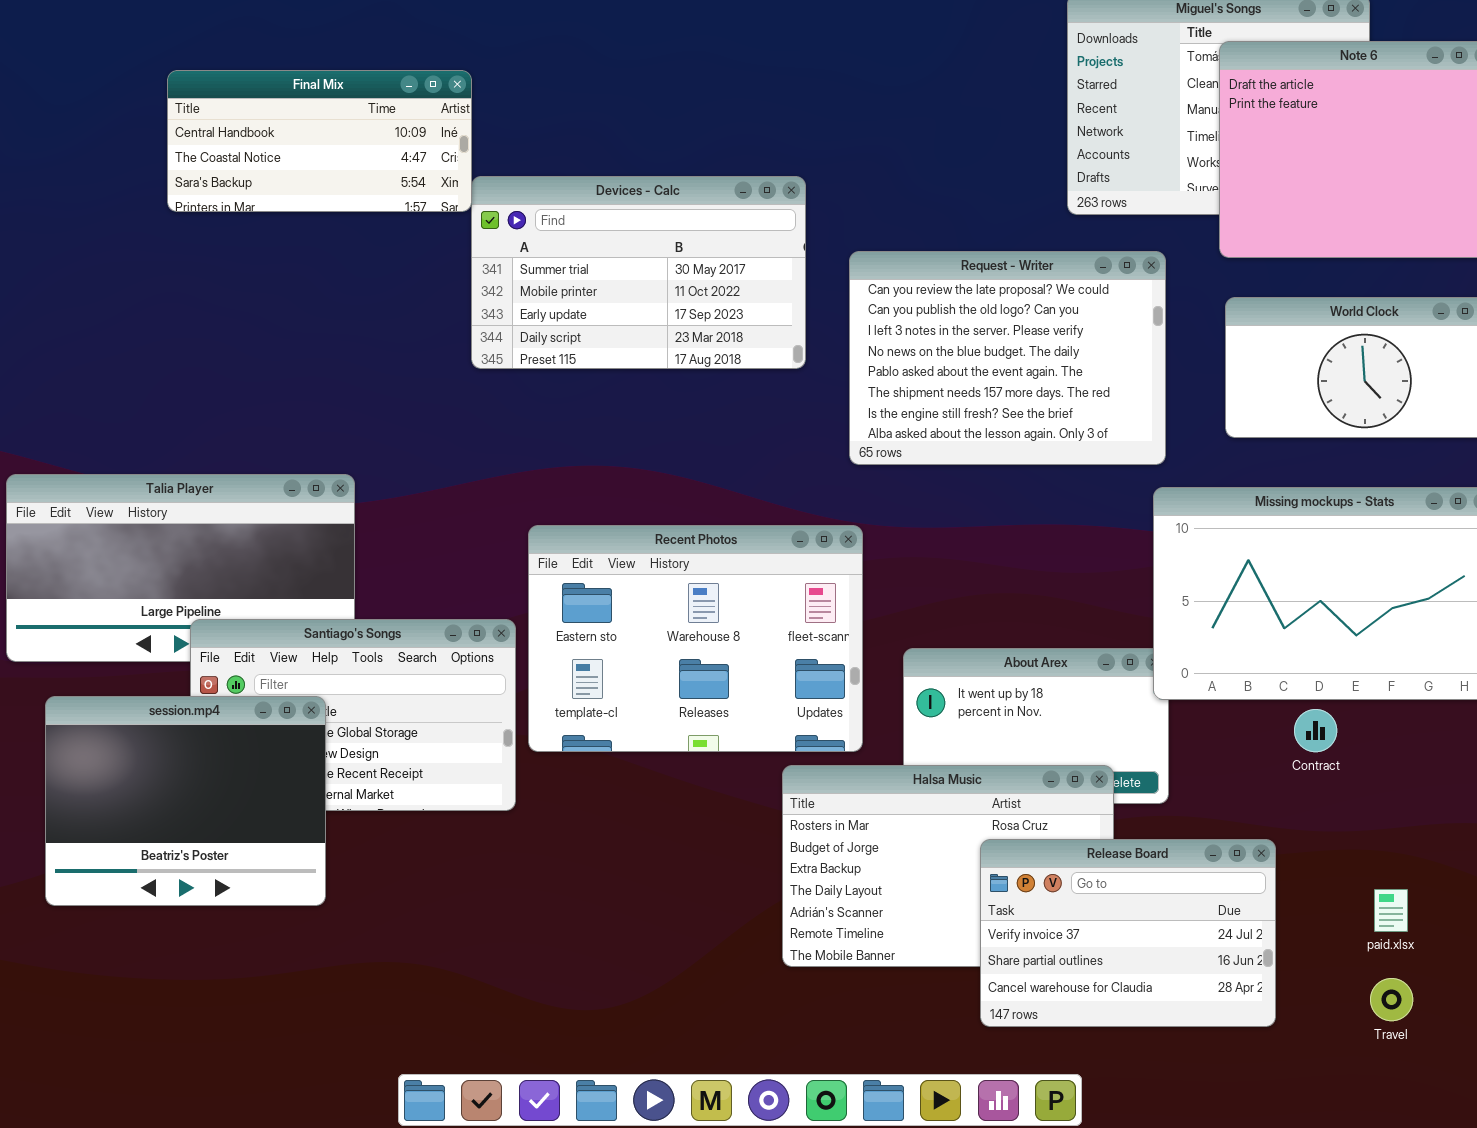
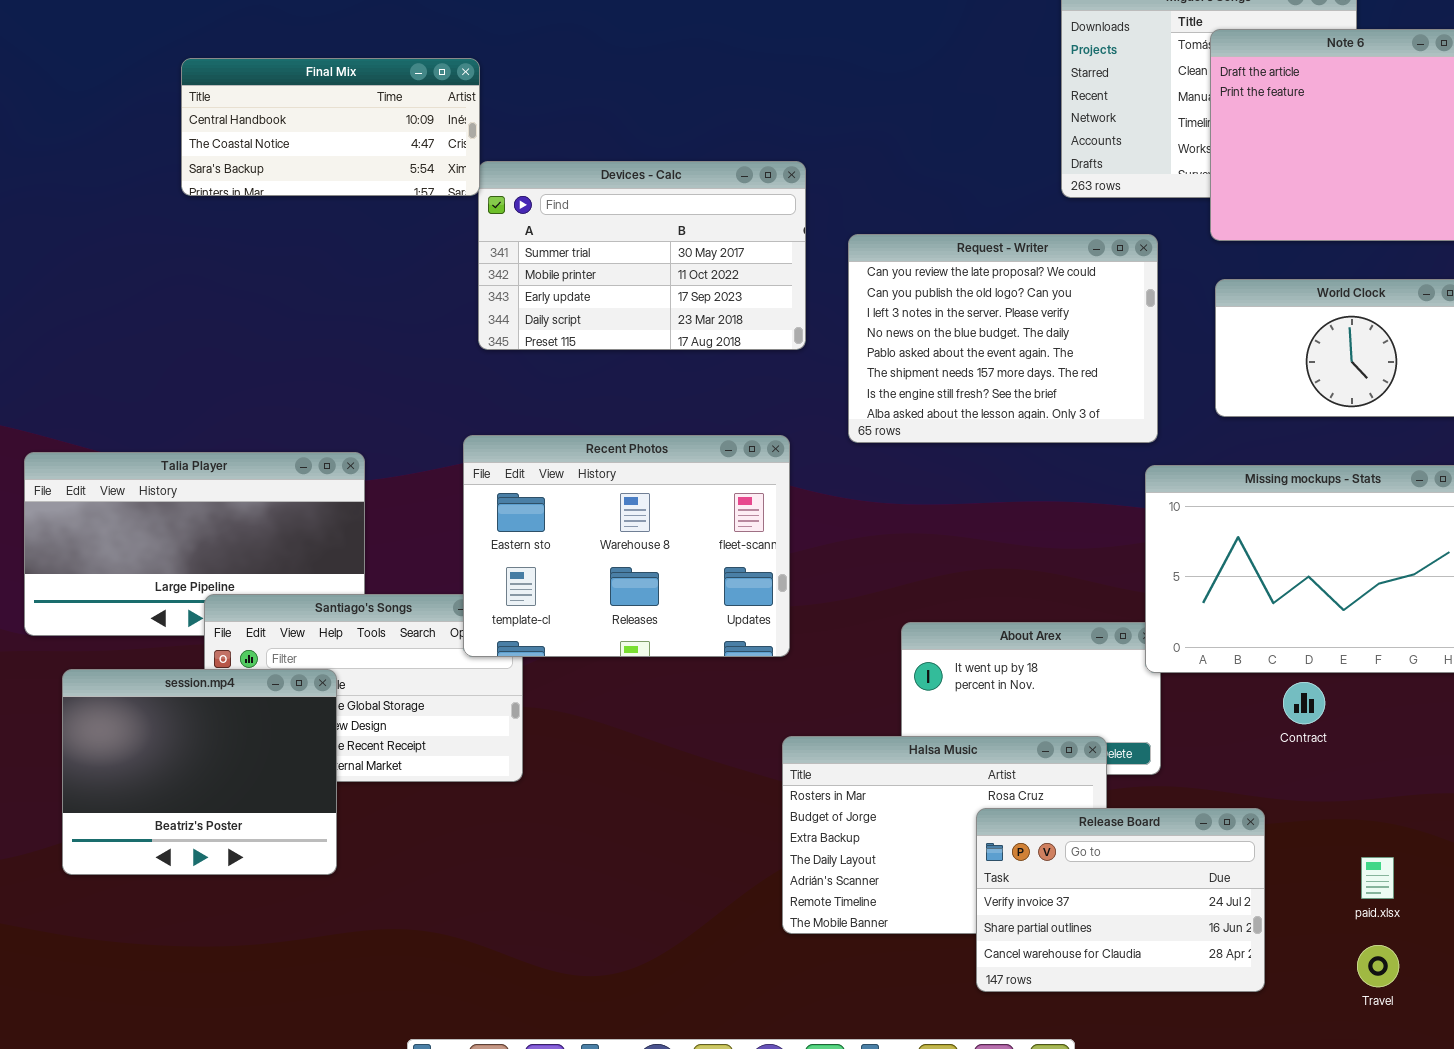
Recent Photos: [528,525,863,752] -> [463,435,790,657], moved

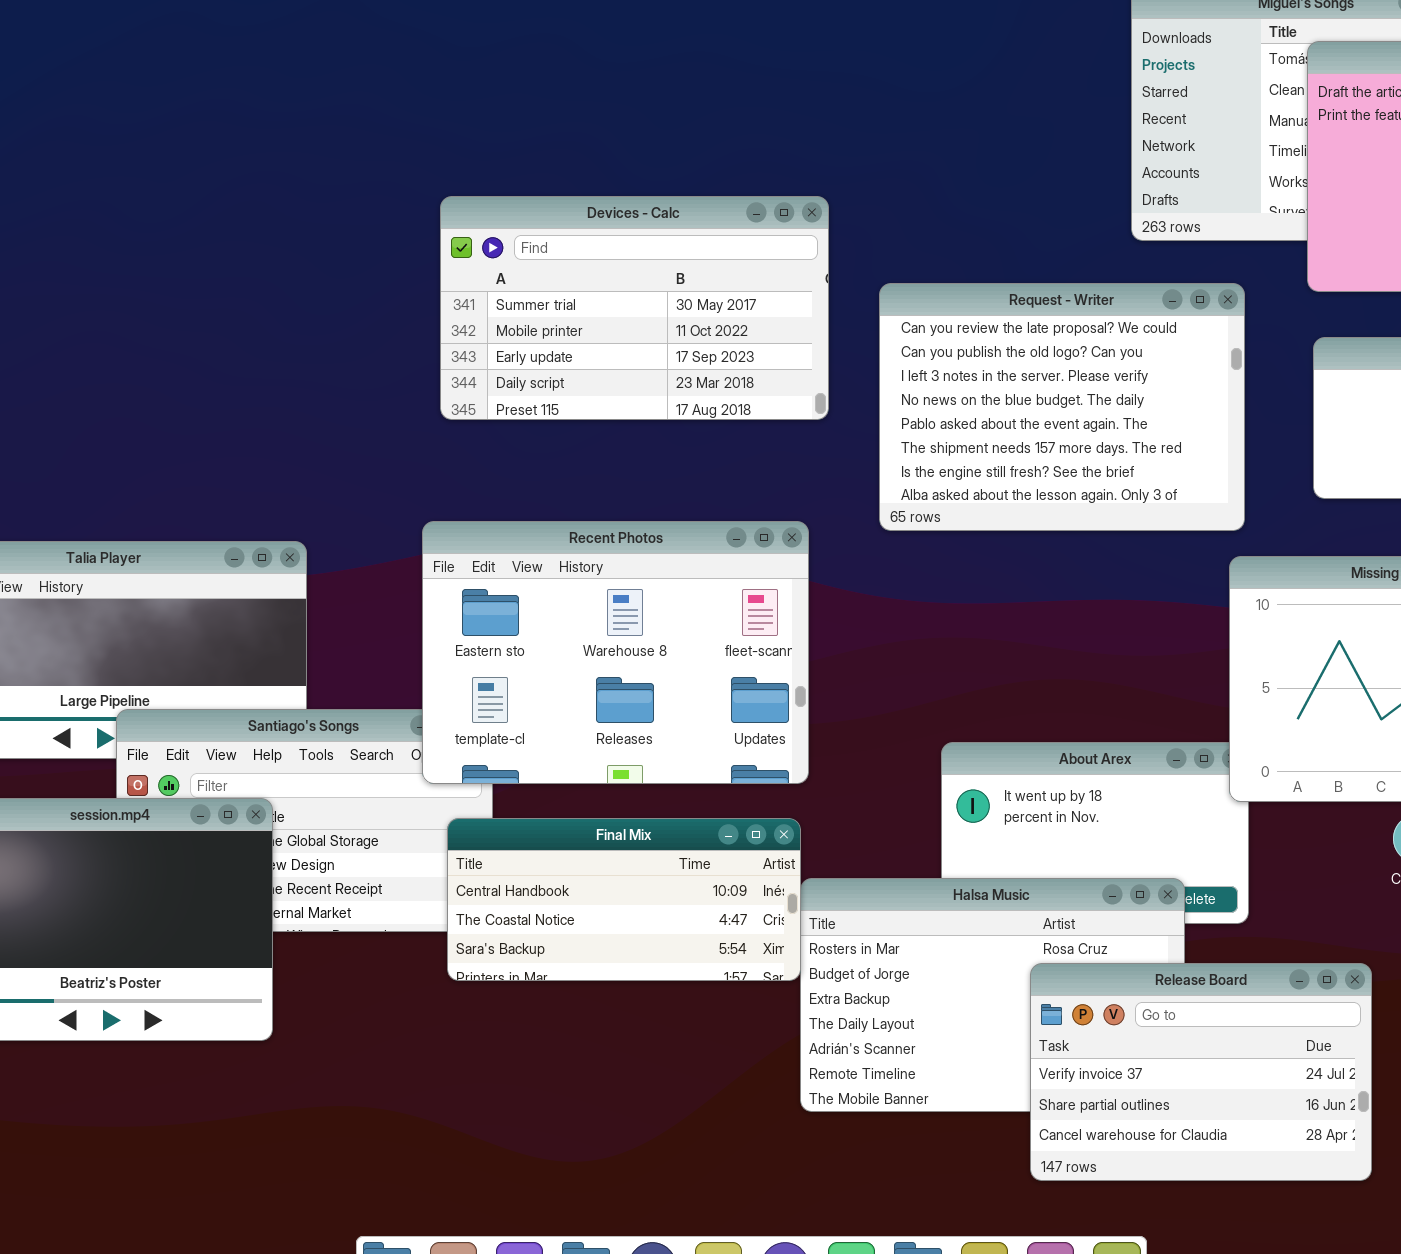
Final Mix: [181,58,480,196] -> [447,818,801,981], moved

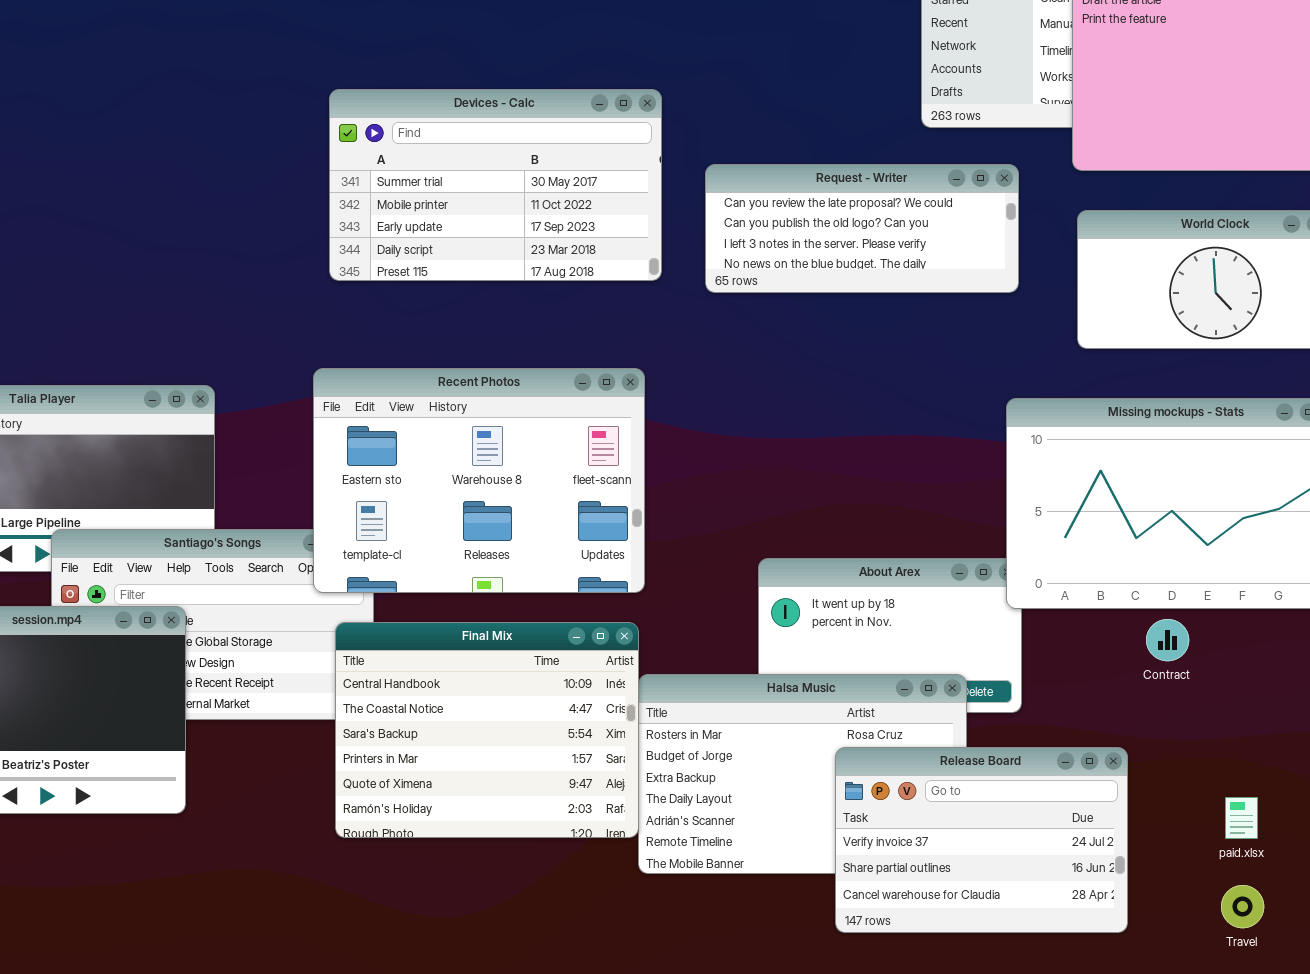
Request - Writer: [879,283,1245,531] -> [705,164,1019,293], resized
Final Mix: [447,818,801,981] -> [335,622,639,838], resized

